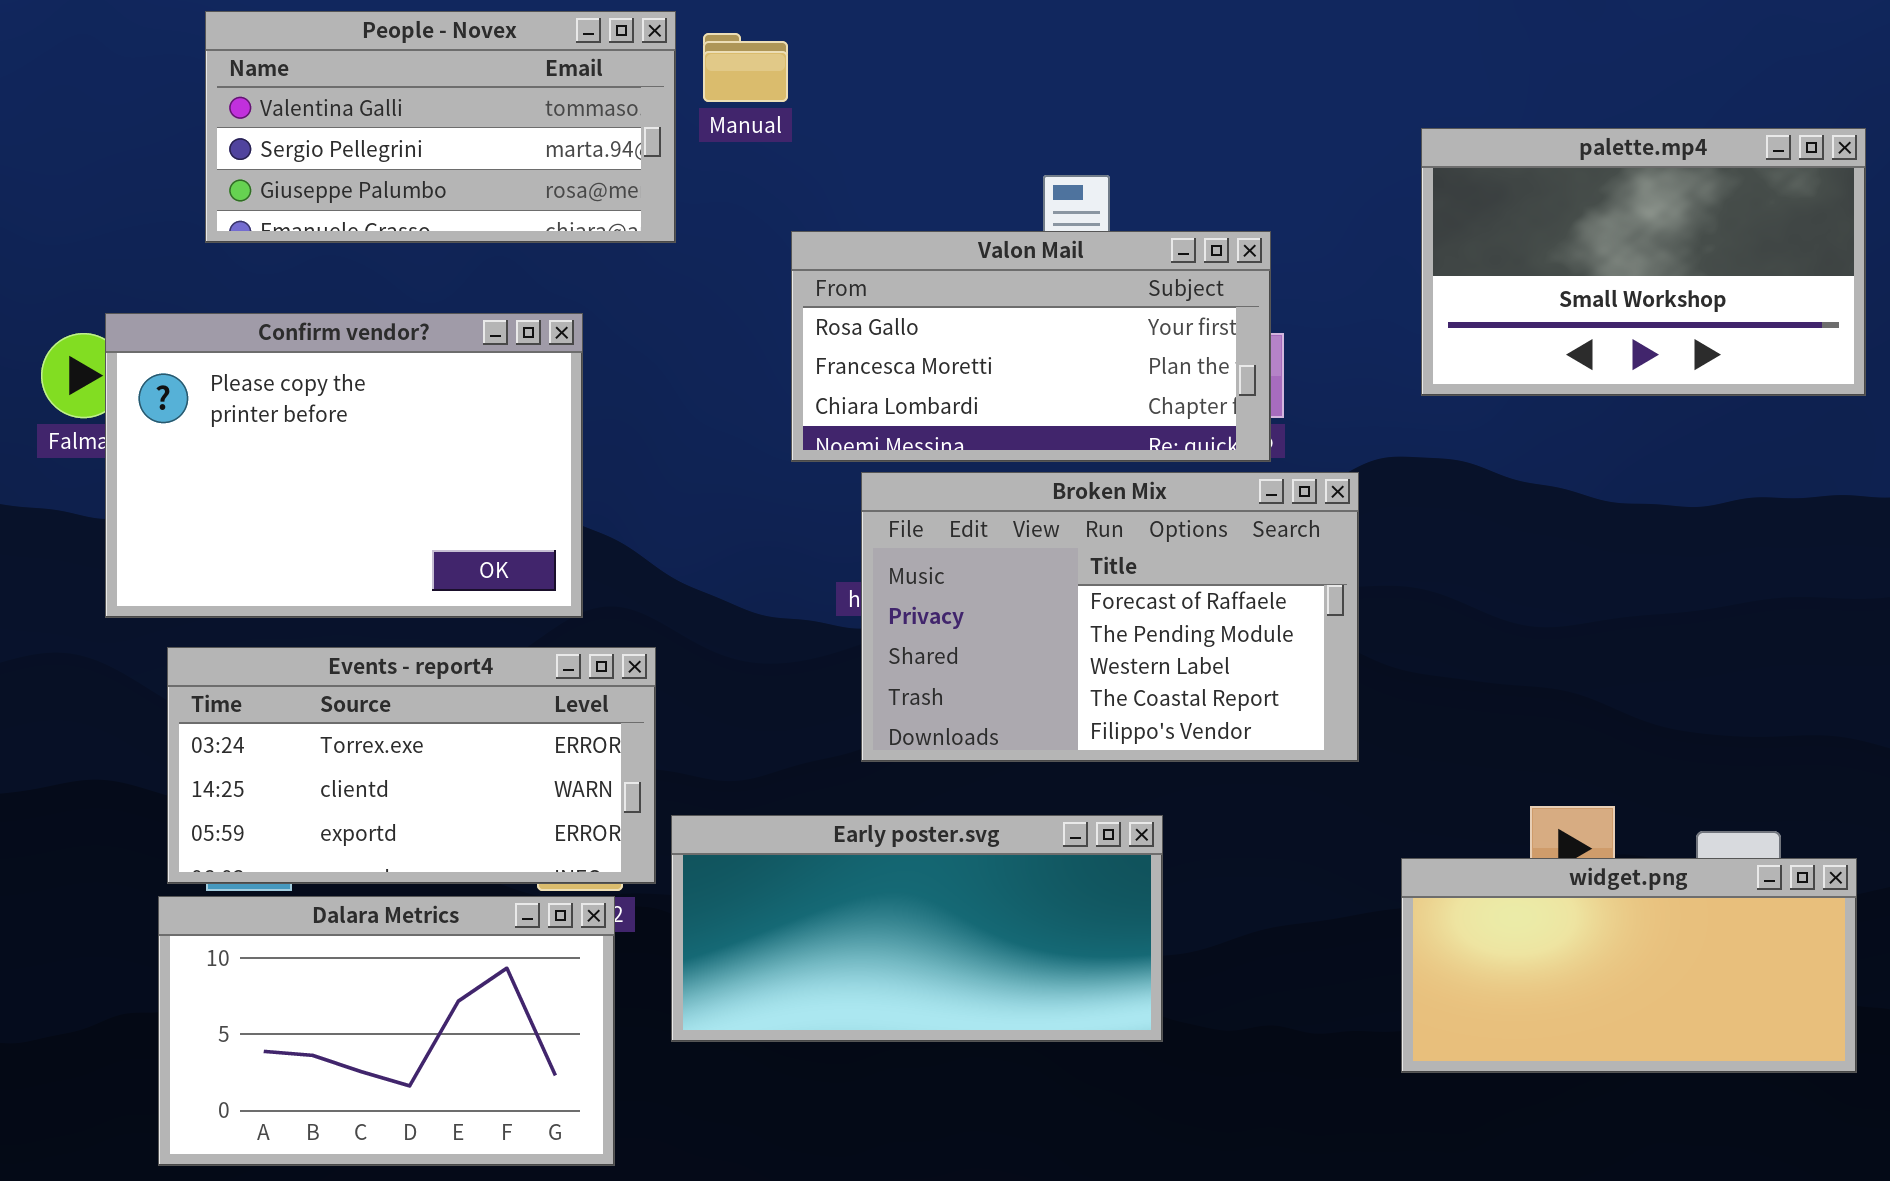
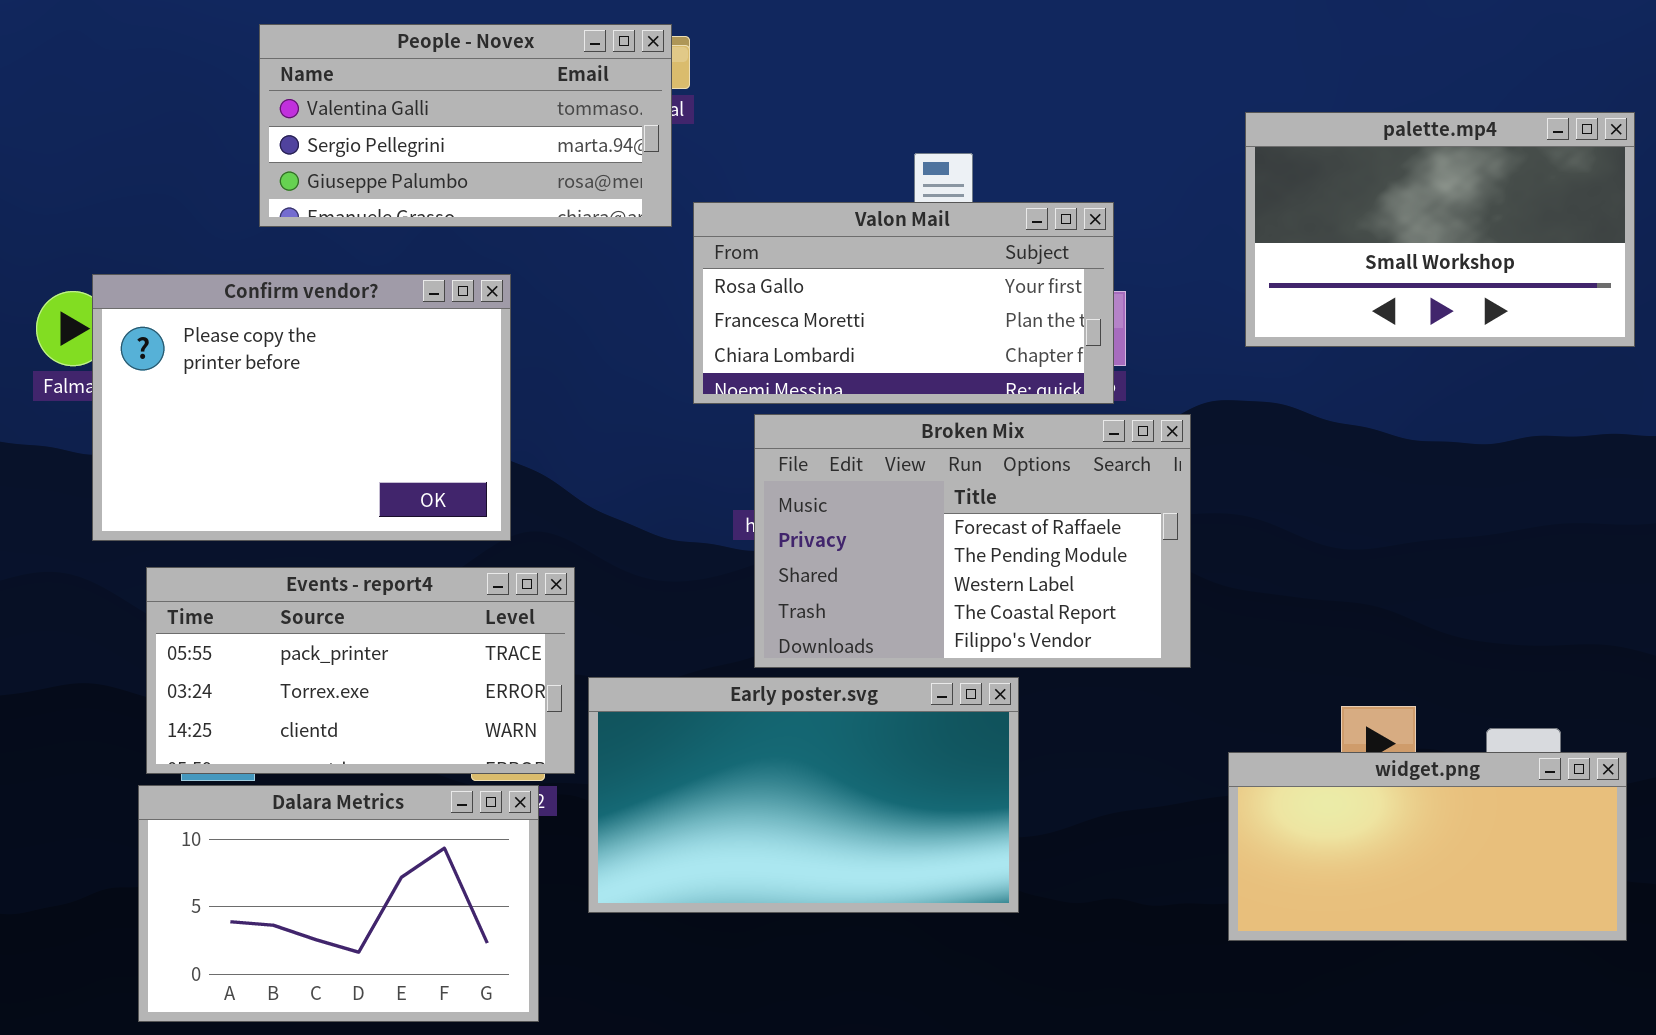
People - Novex: [205,11,676,243] -> [259,24,672,227], moved
Events - report4: [167,647,656,884] -> [146,567,575,774], scrolled up 1 row
Early poster.svg: [671,815,1163,1042] -> [588,677,1019,913], resized

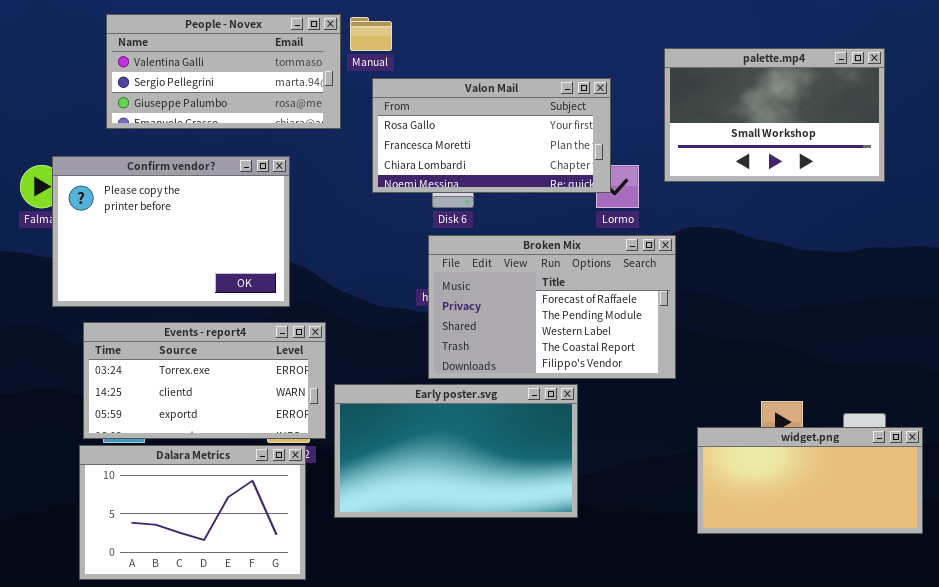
People - Novex: [259,24,672,227] -> [106,14,341,129], moved
palette.mp4: [1245,112,1635,347] -> [664,48,885,182], moved
Valon Mail: [693,202,1114,404] -> [372,78,611,193], moved
Events - report4: [146,567,575,774] -> [83,322,326,439], scrolled down 1 row

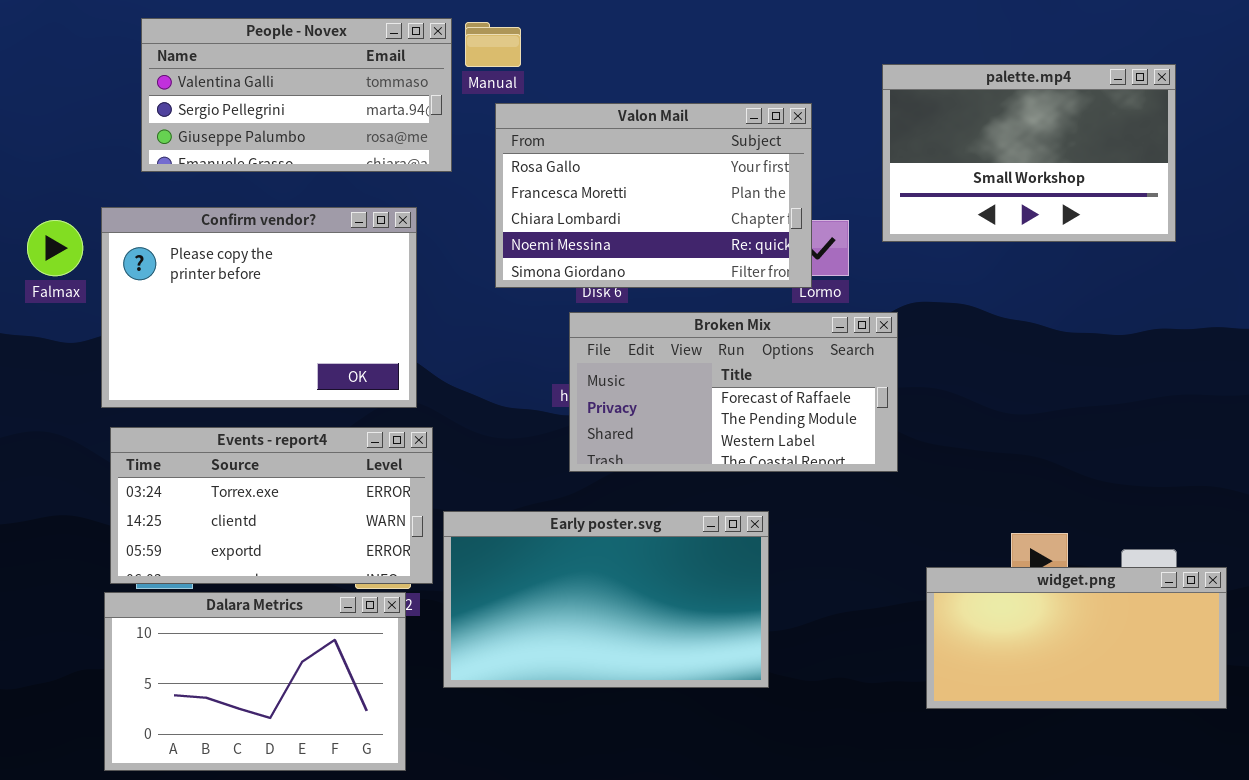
Valon Mail: [372,78,611,193] -> [495,103,812,288], resized
Confirm vendor?: [52,156,290,307] -> [101,207,417,408], moved
Broken Mix: [428,235,676,379] -> [569,312,898,472], resized

